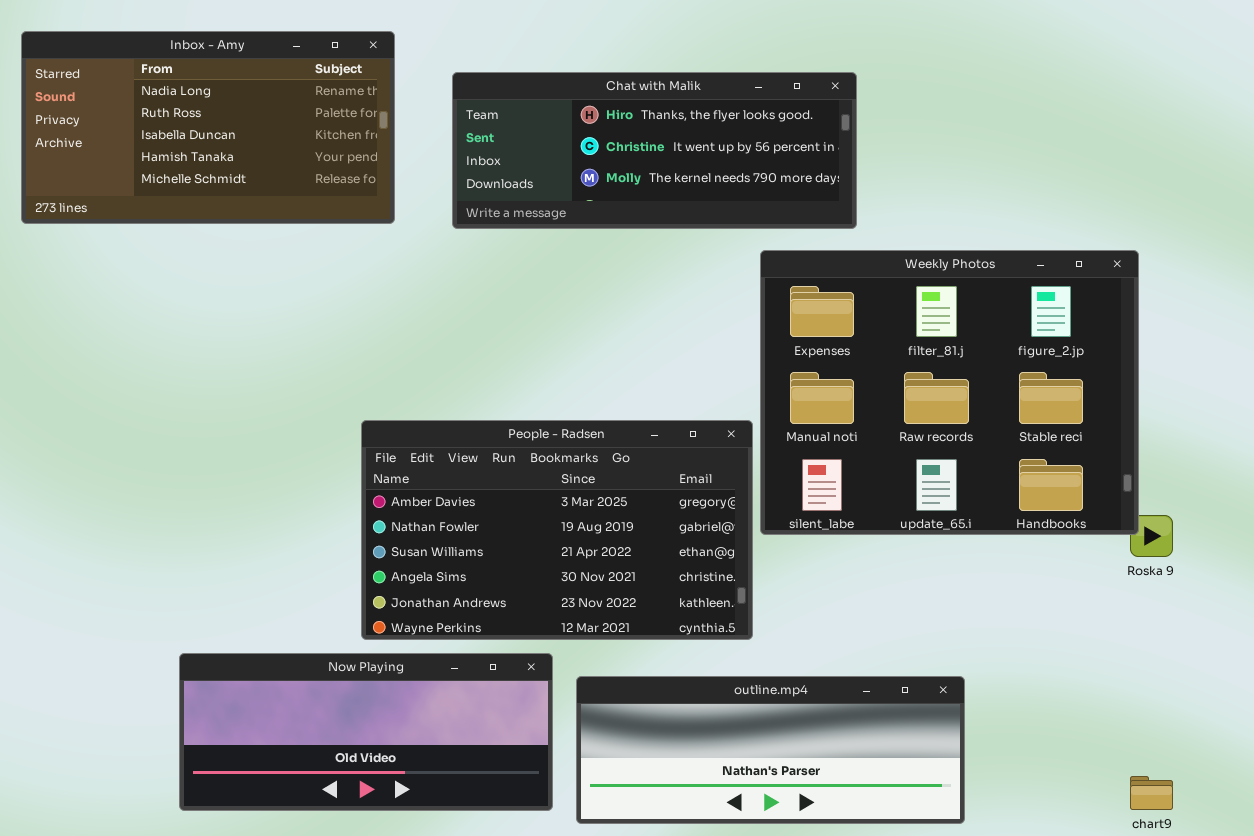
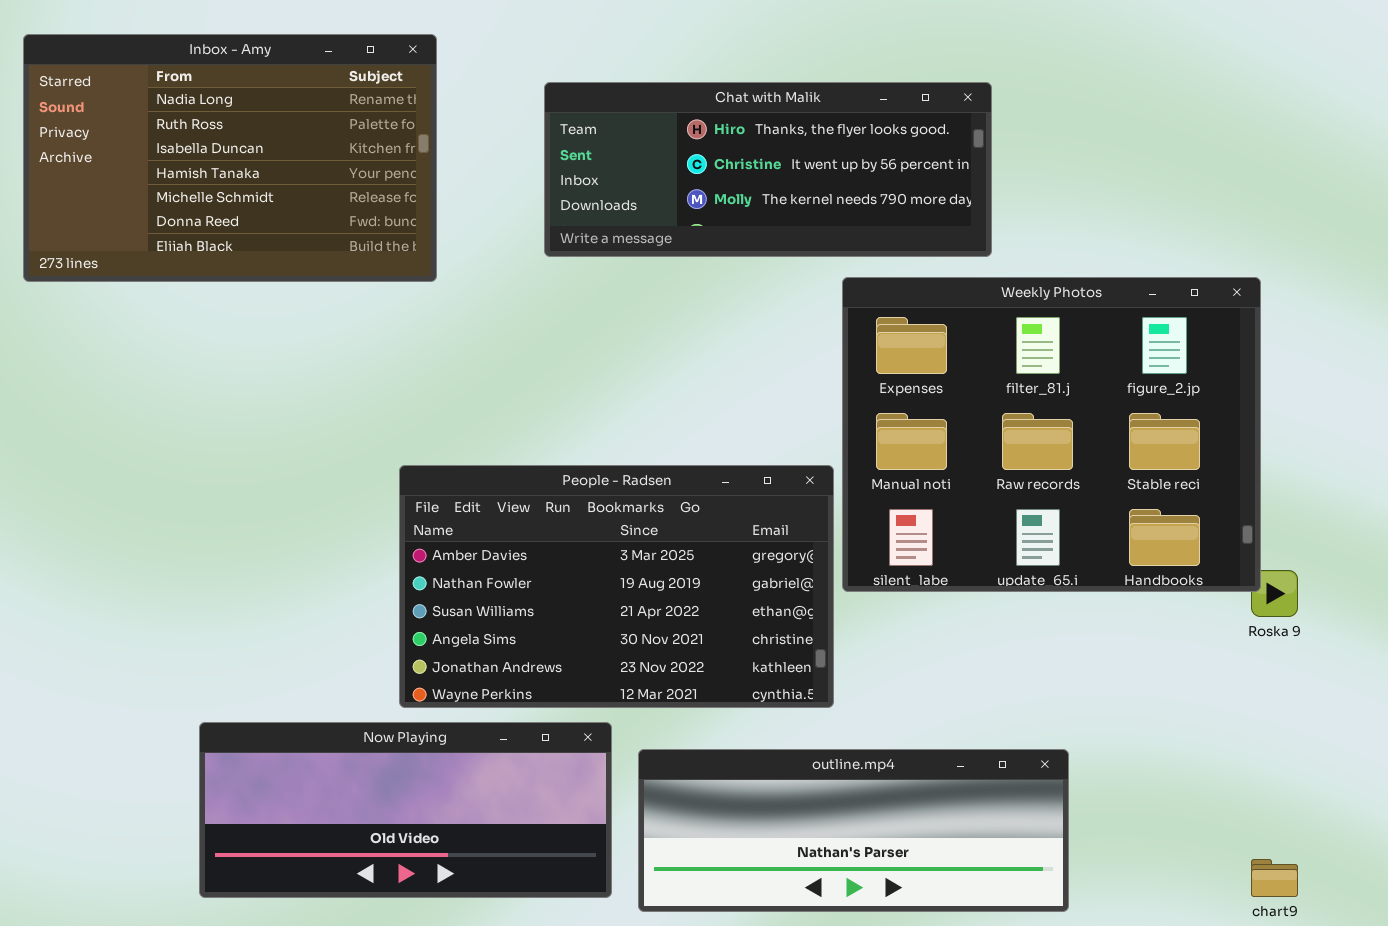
Inbox - Amy: [21,31,395,224] -> [23,34,437,282], resized
Chat with Malik: [452,72,857,229] -> [544,82,992,257], moved

